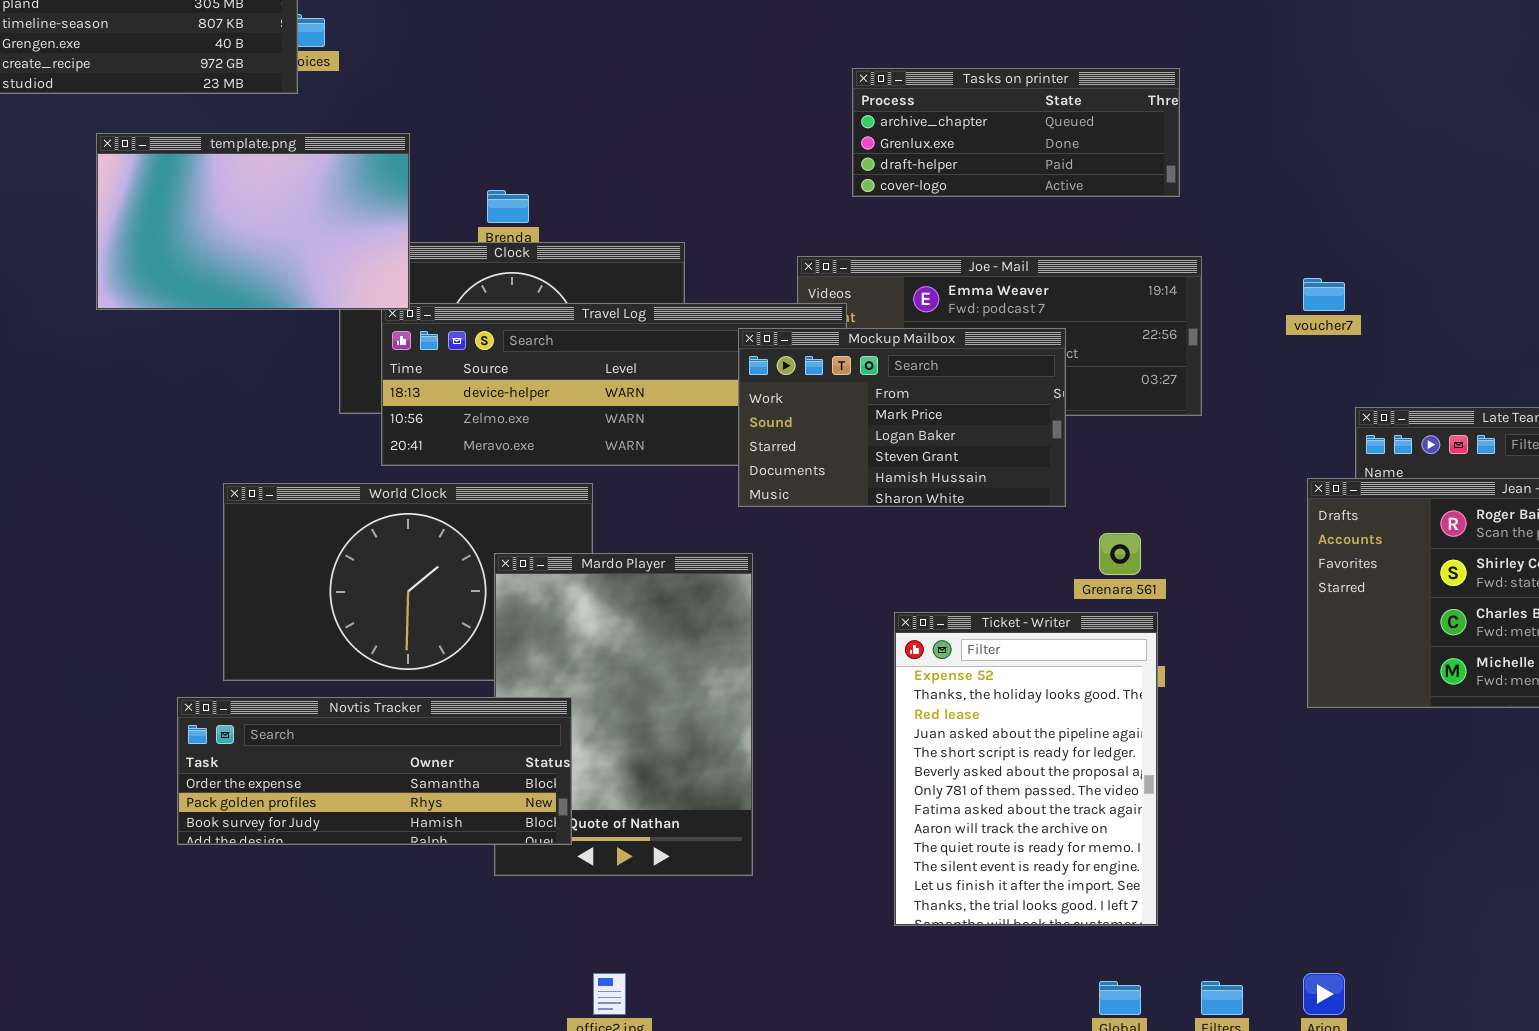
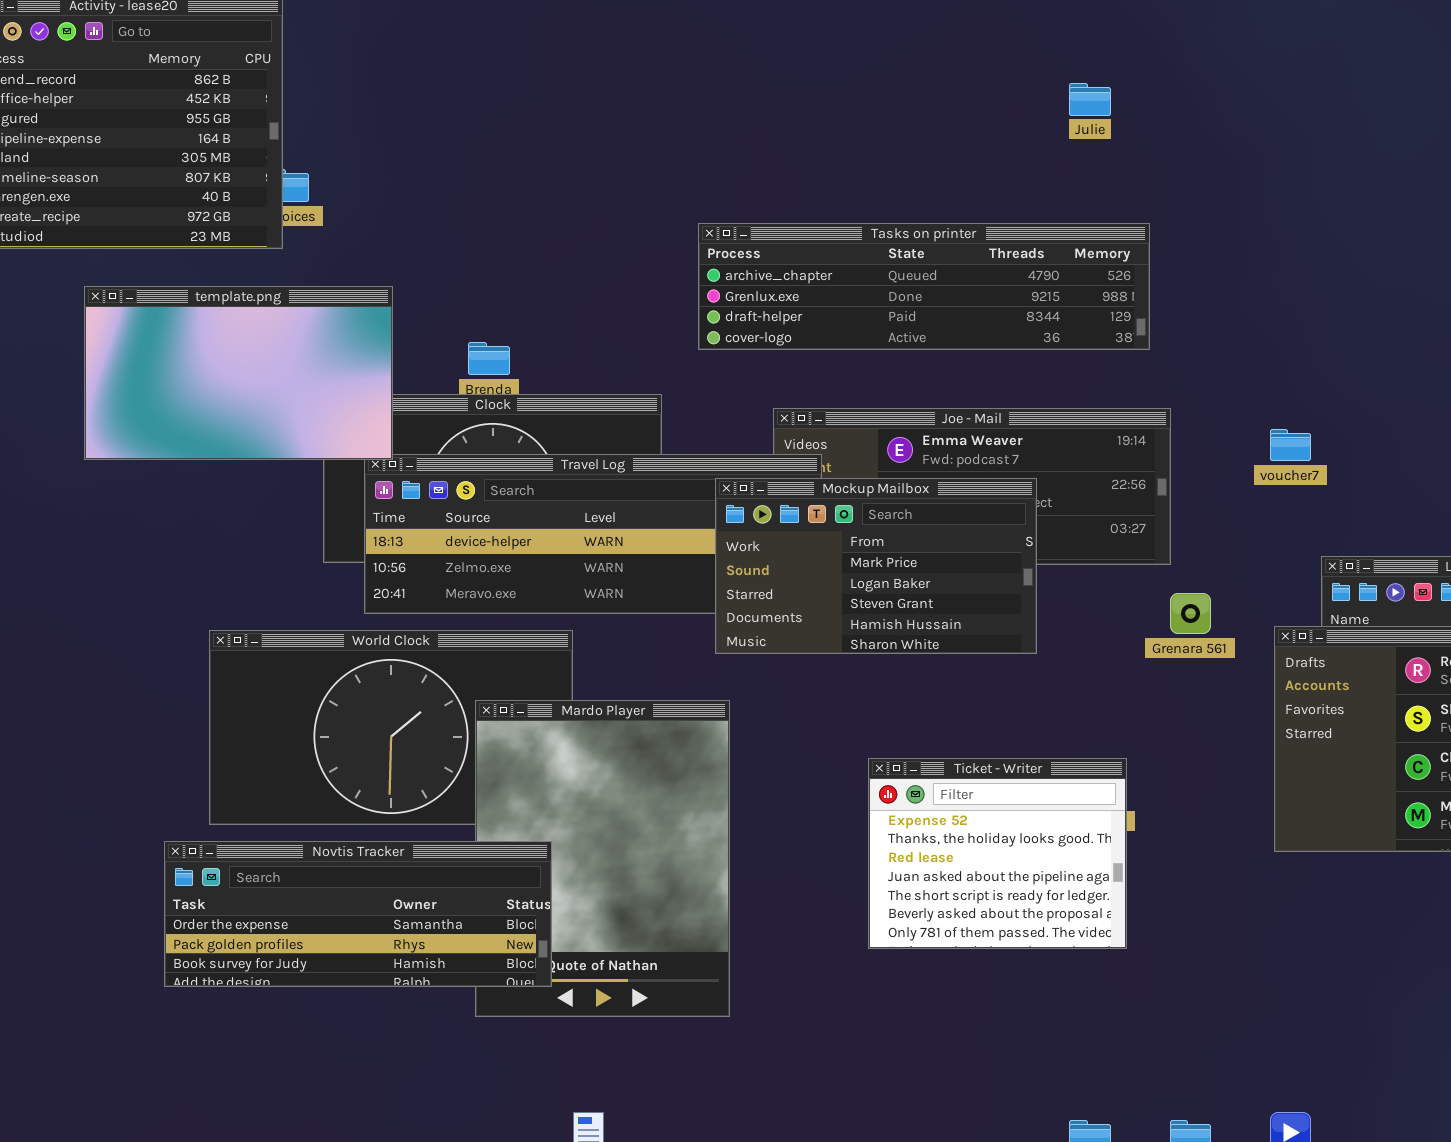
Tasks on printer: [852,68,1180,197] -> [698,223,1150,350], resized
Grenara 561: [1099,533,1141,575] -> [1170,593,1211,634], moved
Ticket - Writer: [894,612,1158,926] -> [868,758,1127,949], resized

